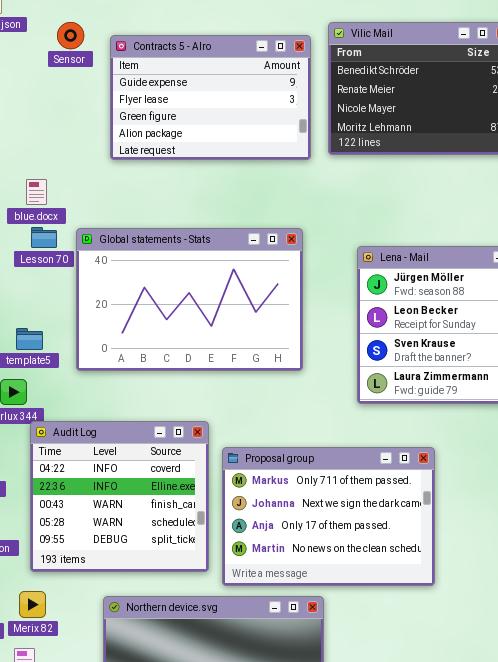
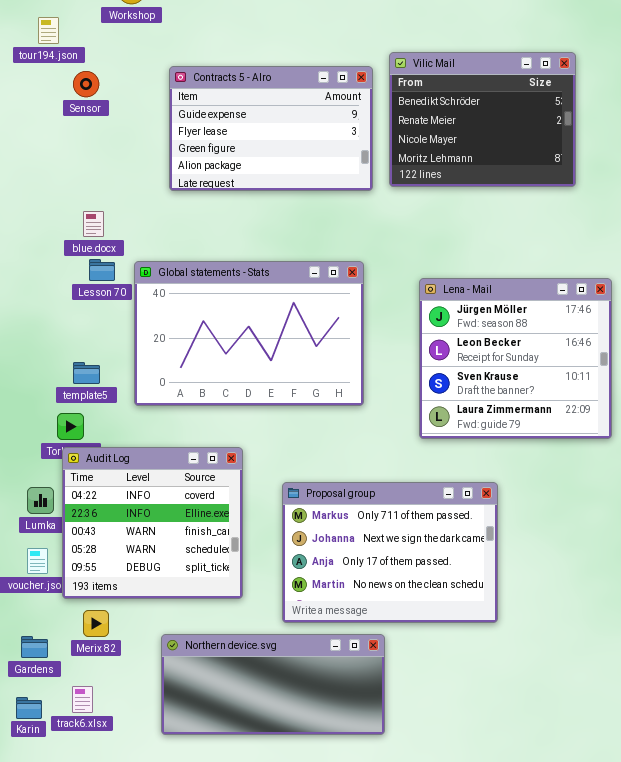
Sensor: [57,22,84,49] -> [73,71,99,97], moved
Audit Log: [30,421,209,572] -> [62,447,243,599], moved
Merix 82: [19,591,46,618] -> [83,610,109,637], moved

